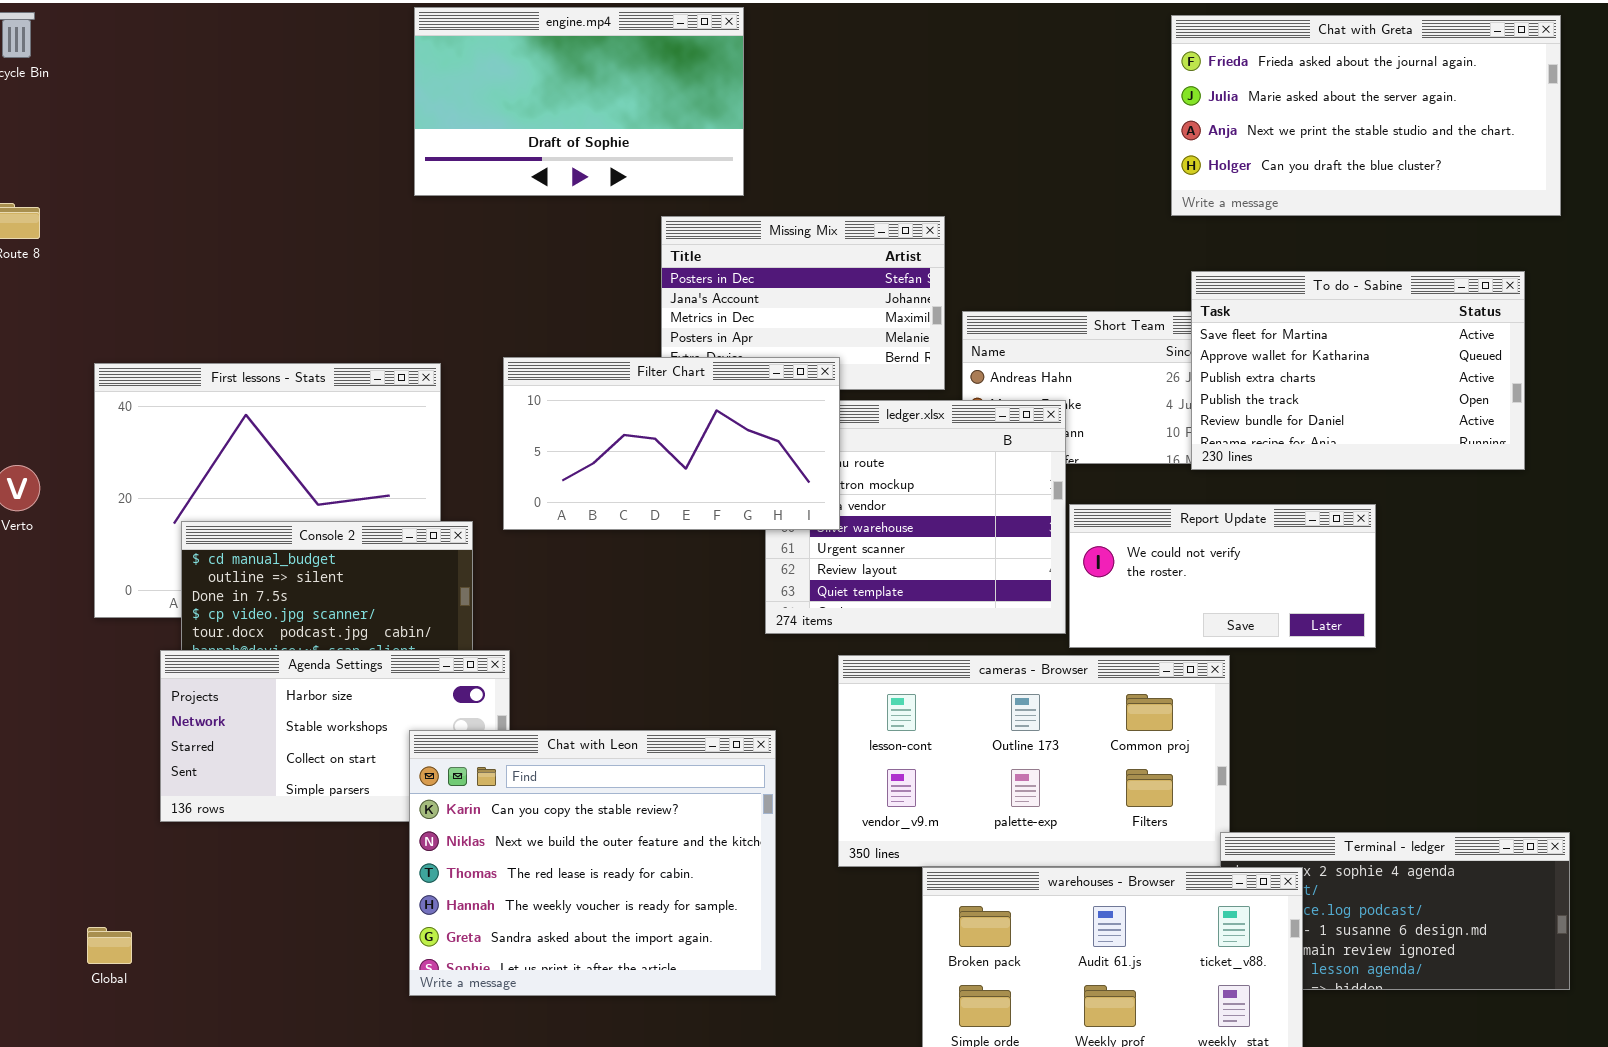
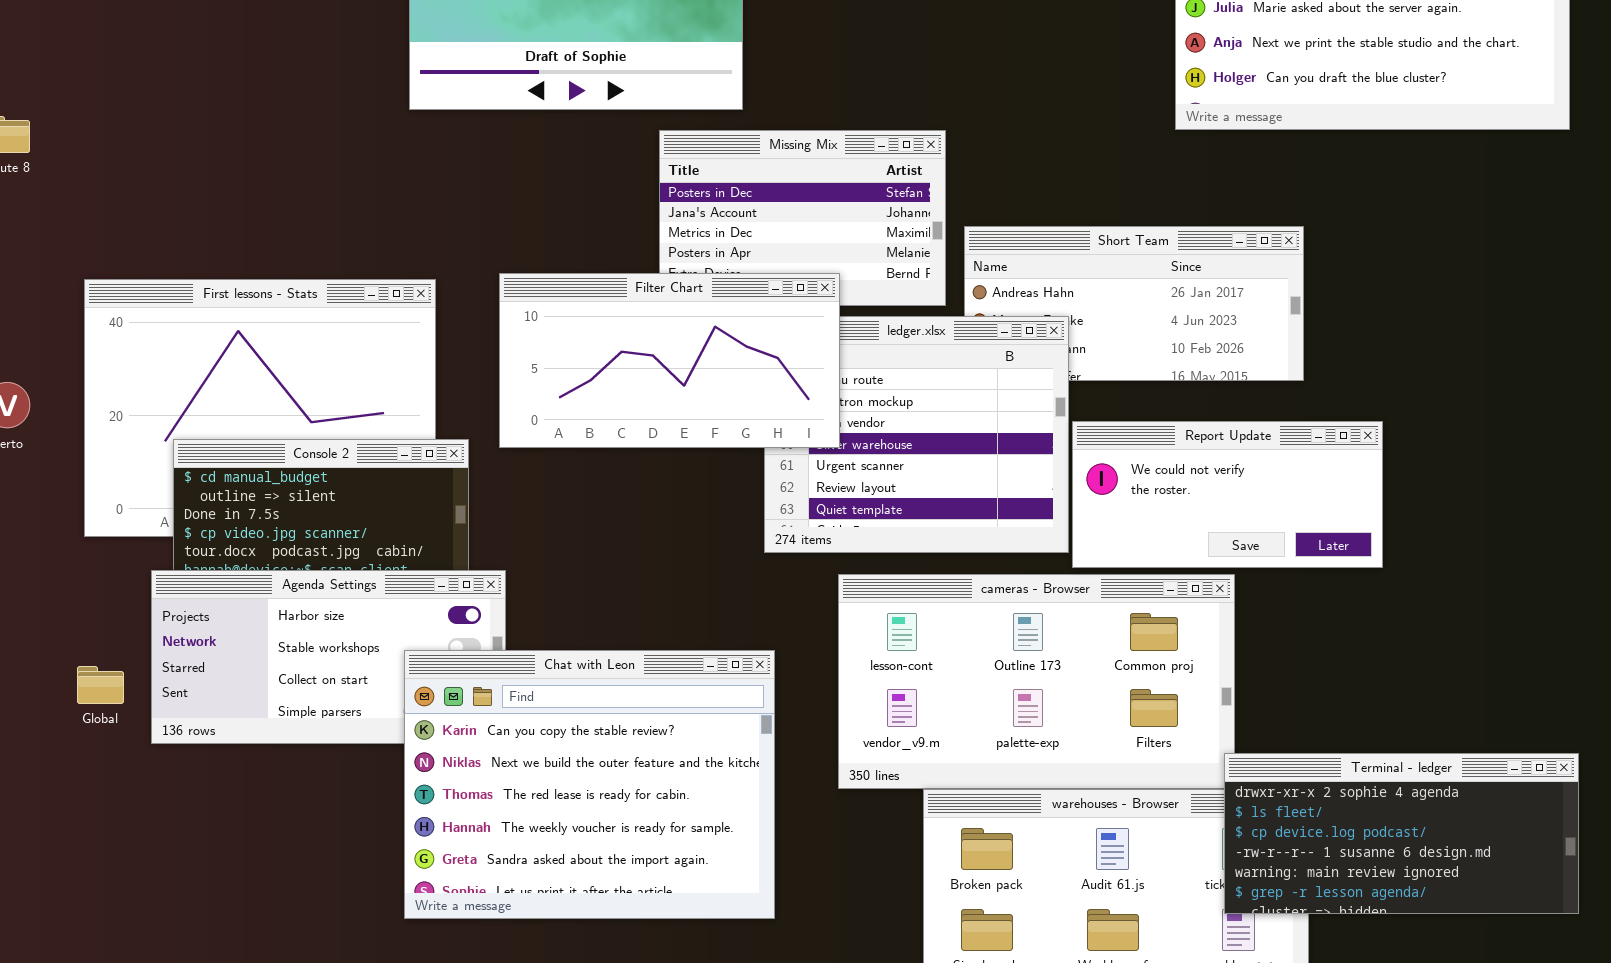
To do - Sabine: [1191,271,1525,470] -> none, closed
Terminal - ledger: [1220,832,1570,990] -> [1224,753,1579,914], raised
Global: [87,927,132,964] -> [77,666,124,704], moved

